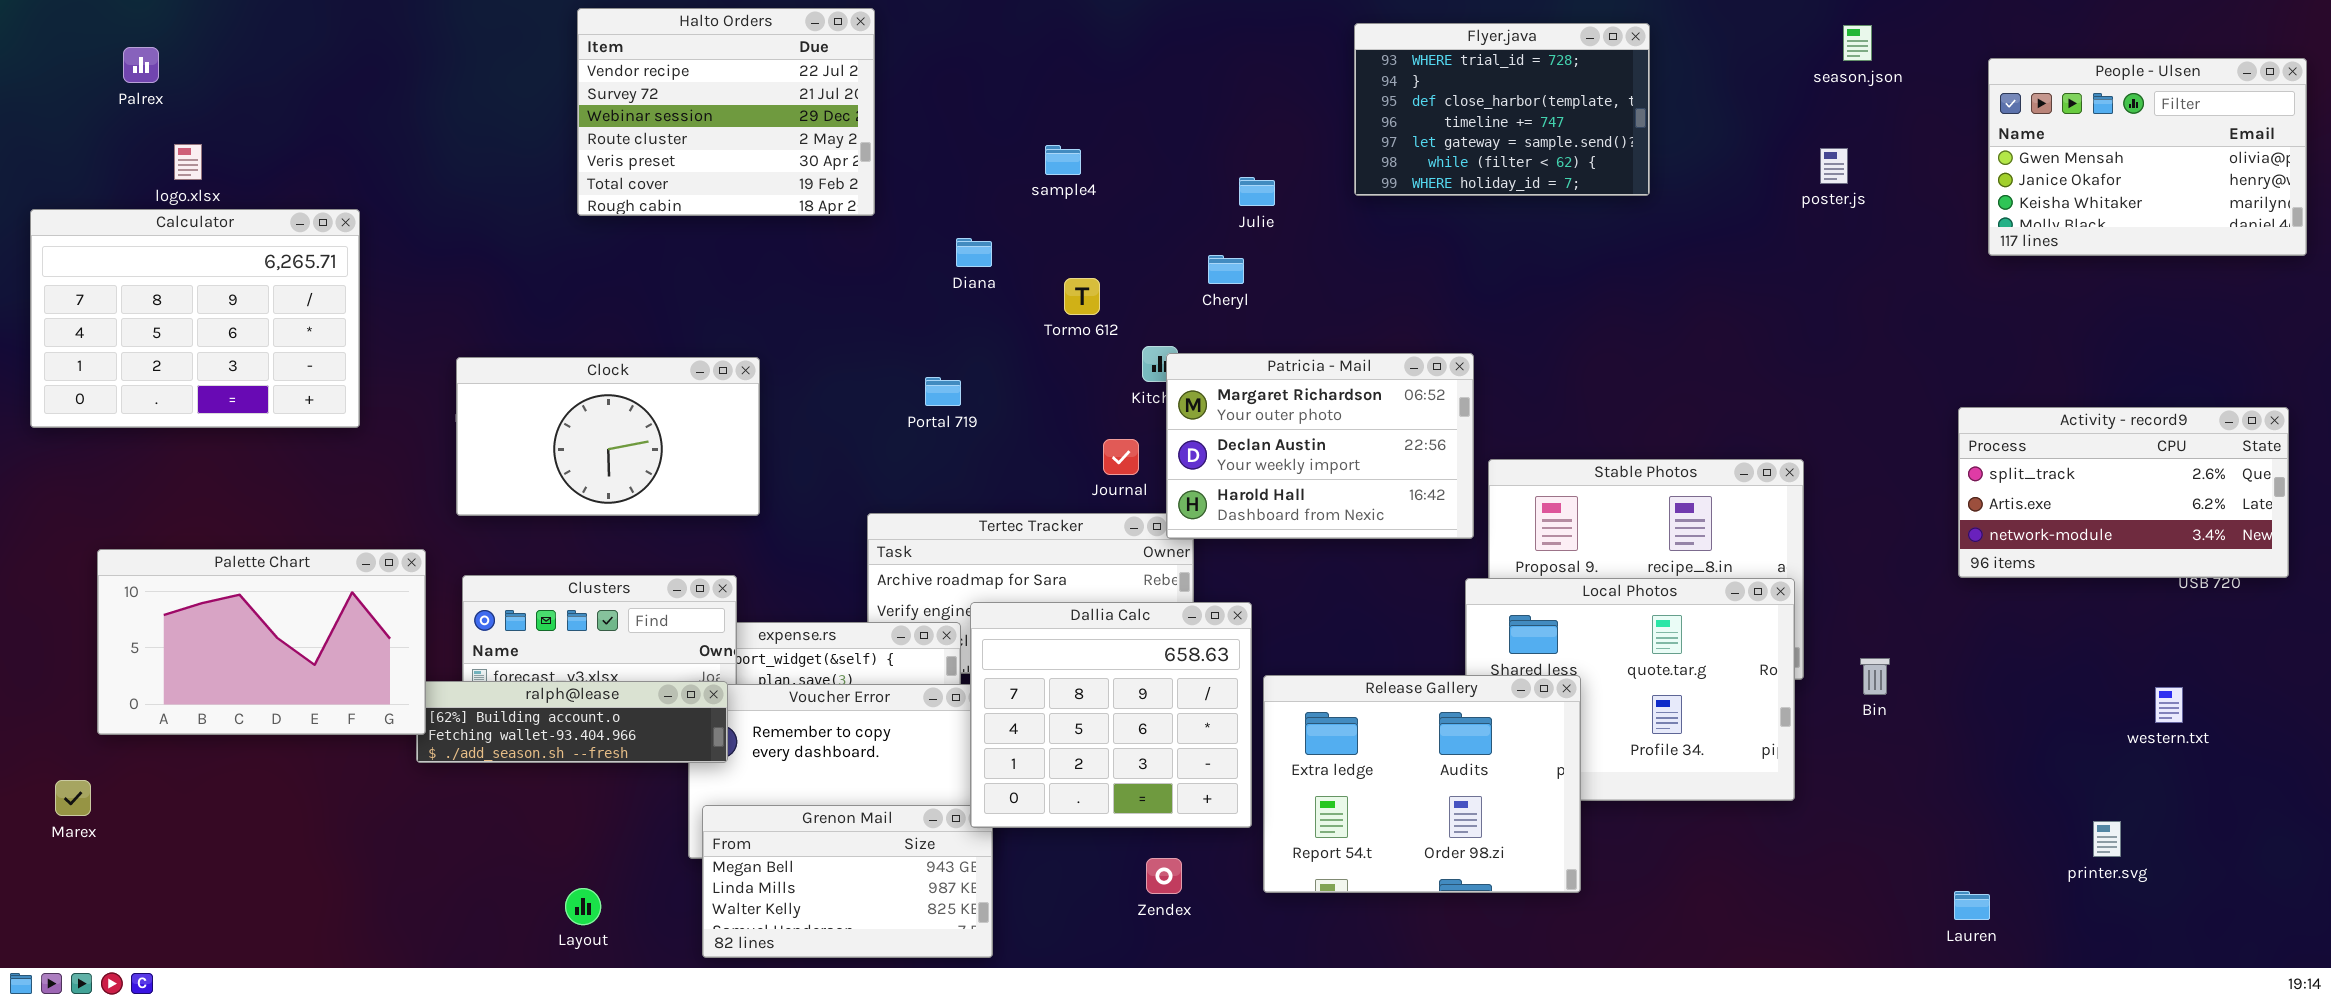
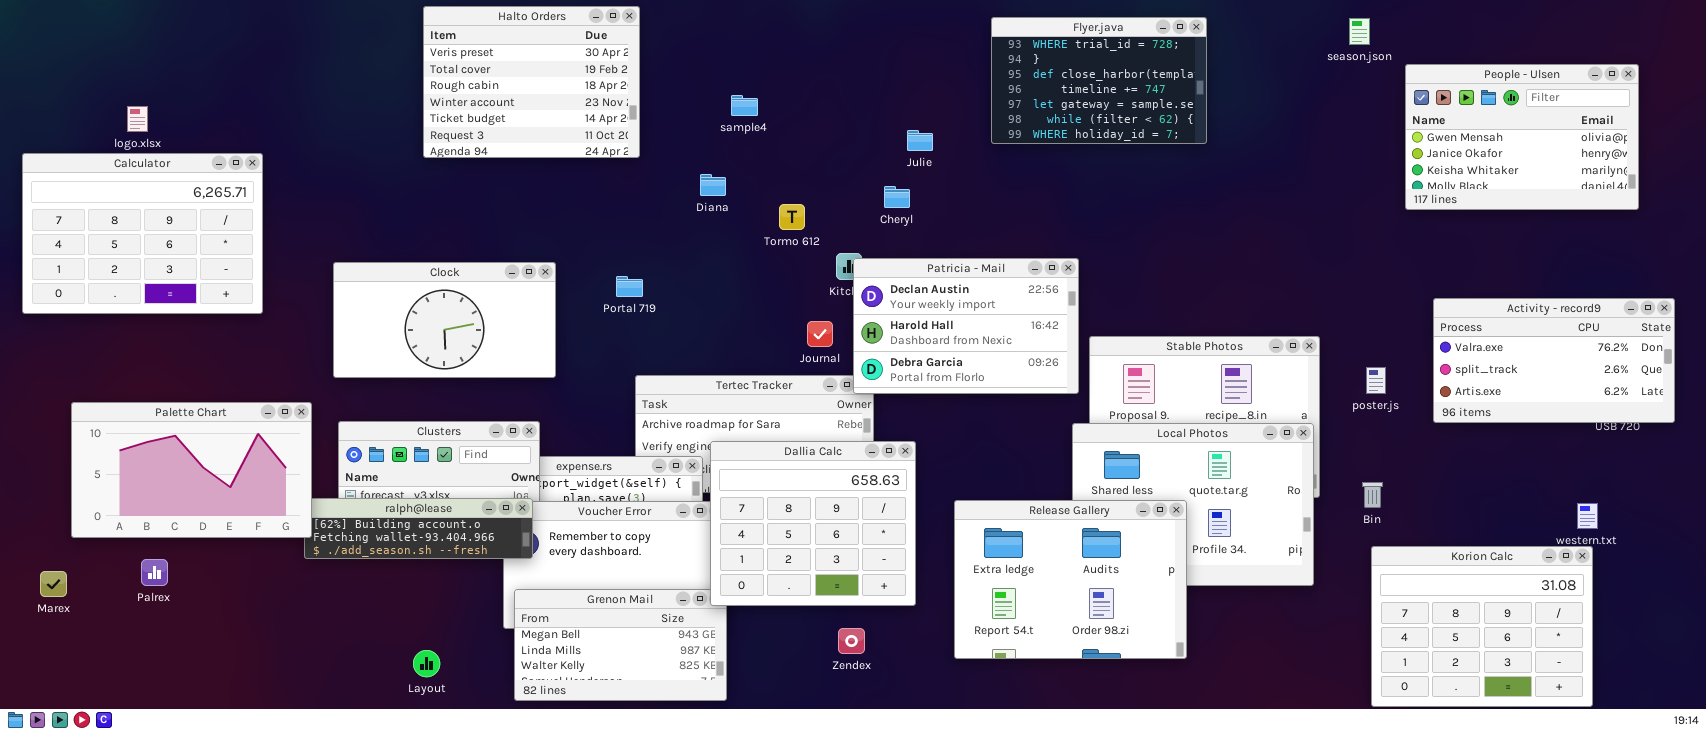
Halto Orders: [577,8,875,216] -> [423,6,640,158], scrolled down 4 rows
Palrex: [123,47,159,83] -> [141,559,168,586], moved
People - Ulsen: [1988,58,2307,256] -> [1405,64,1639,210], moved
sample4: [1045,145,1081,175] -> [731,95,758,116], moved
poster.js: [1820,148,1848,184] -> [1366,367,1386,394], moved
Patricia - Mail: [1166,353,1474,539] -> [853,258,1079,394], scrolled down 1 row
Portal 719: [925,377,961,406] -> [616,276,643,297], moved
Activity - record9: [1958,407,2289,578] -> [1433,298,1675,423], scrolled up 1 row
Release Gallery: [1263,675,1581,893] -> [954,500,1187,659], moved
Korion Calc: none -> [1371,546,1593,707], opened

